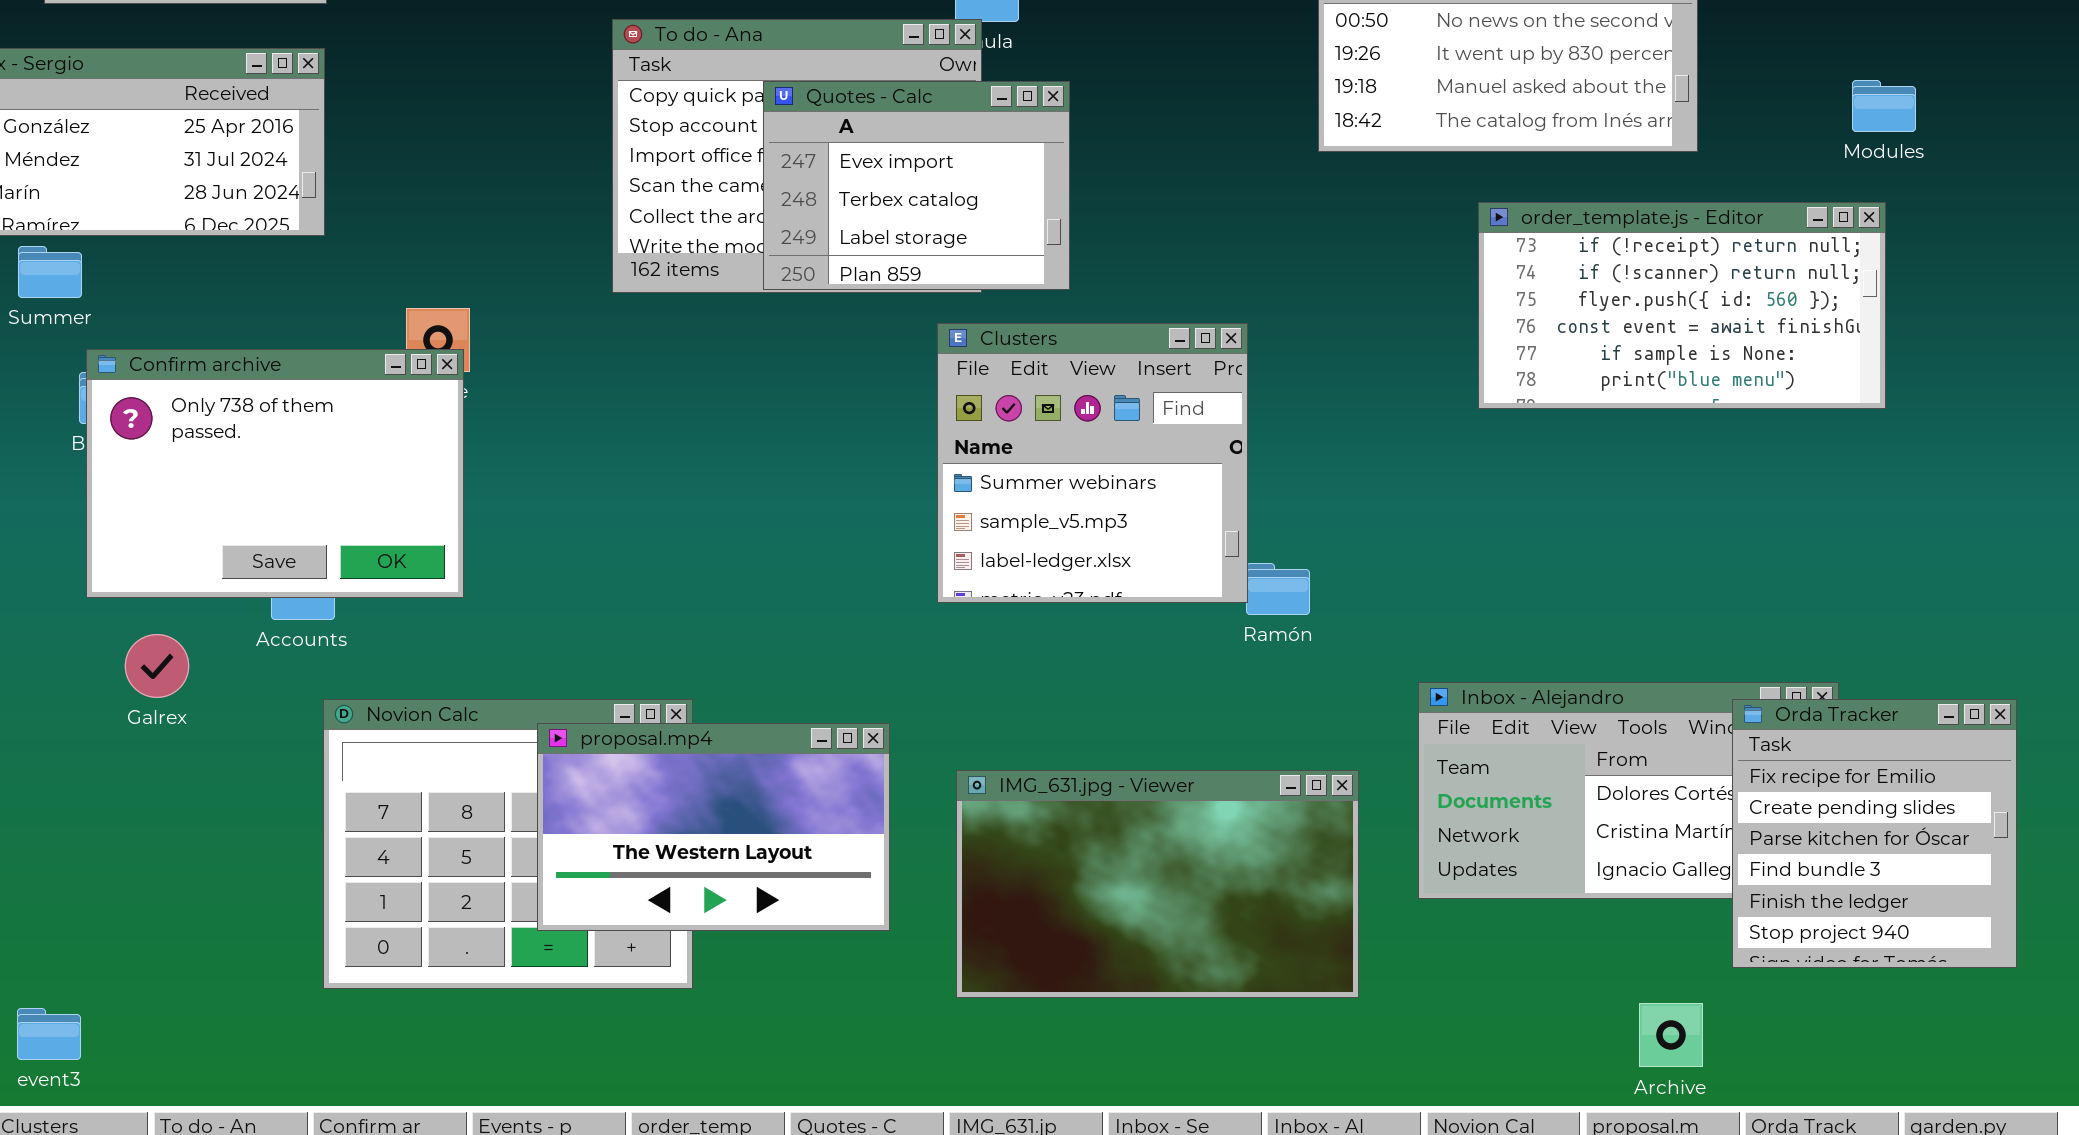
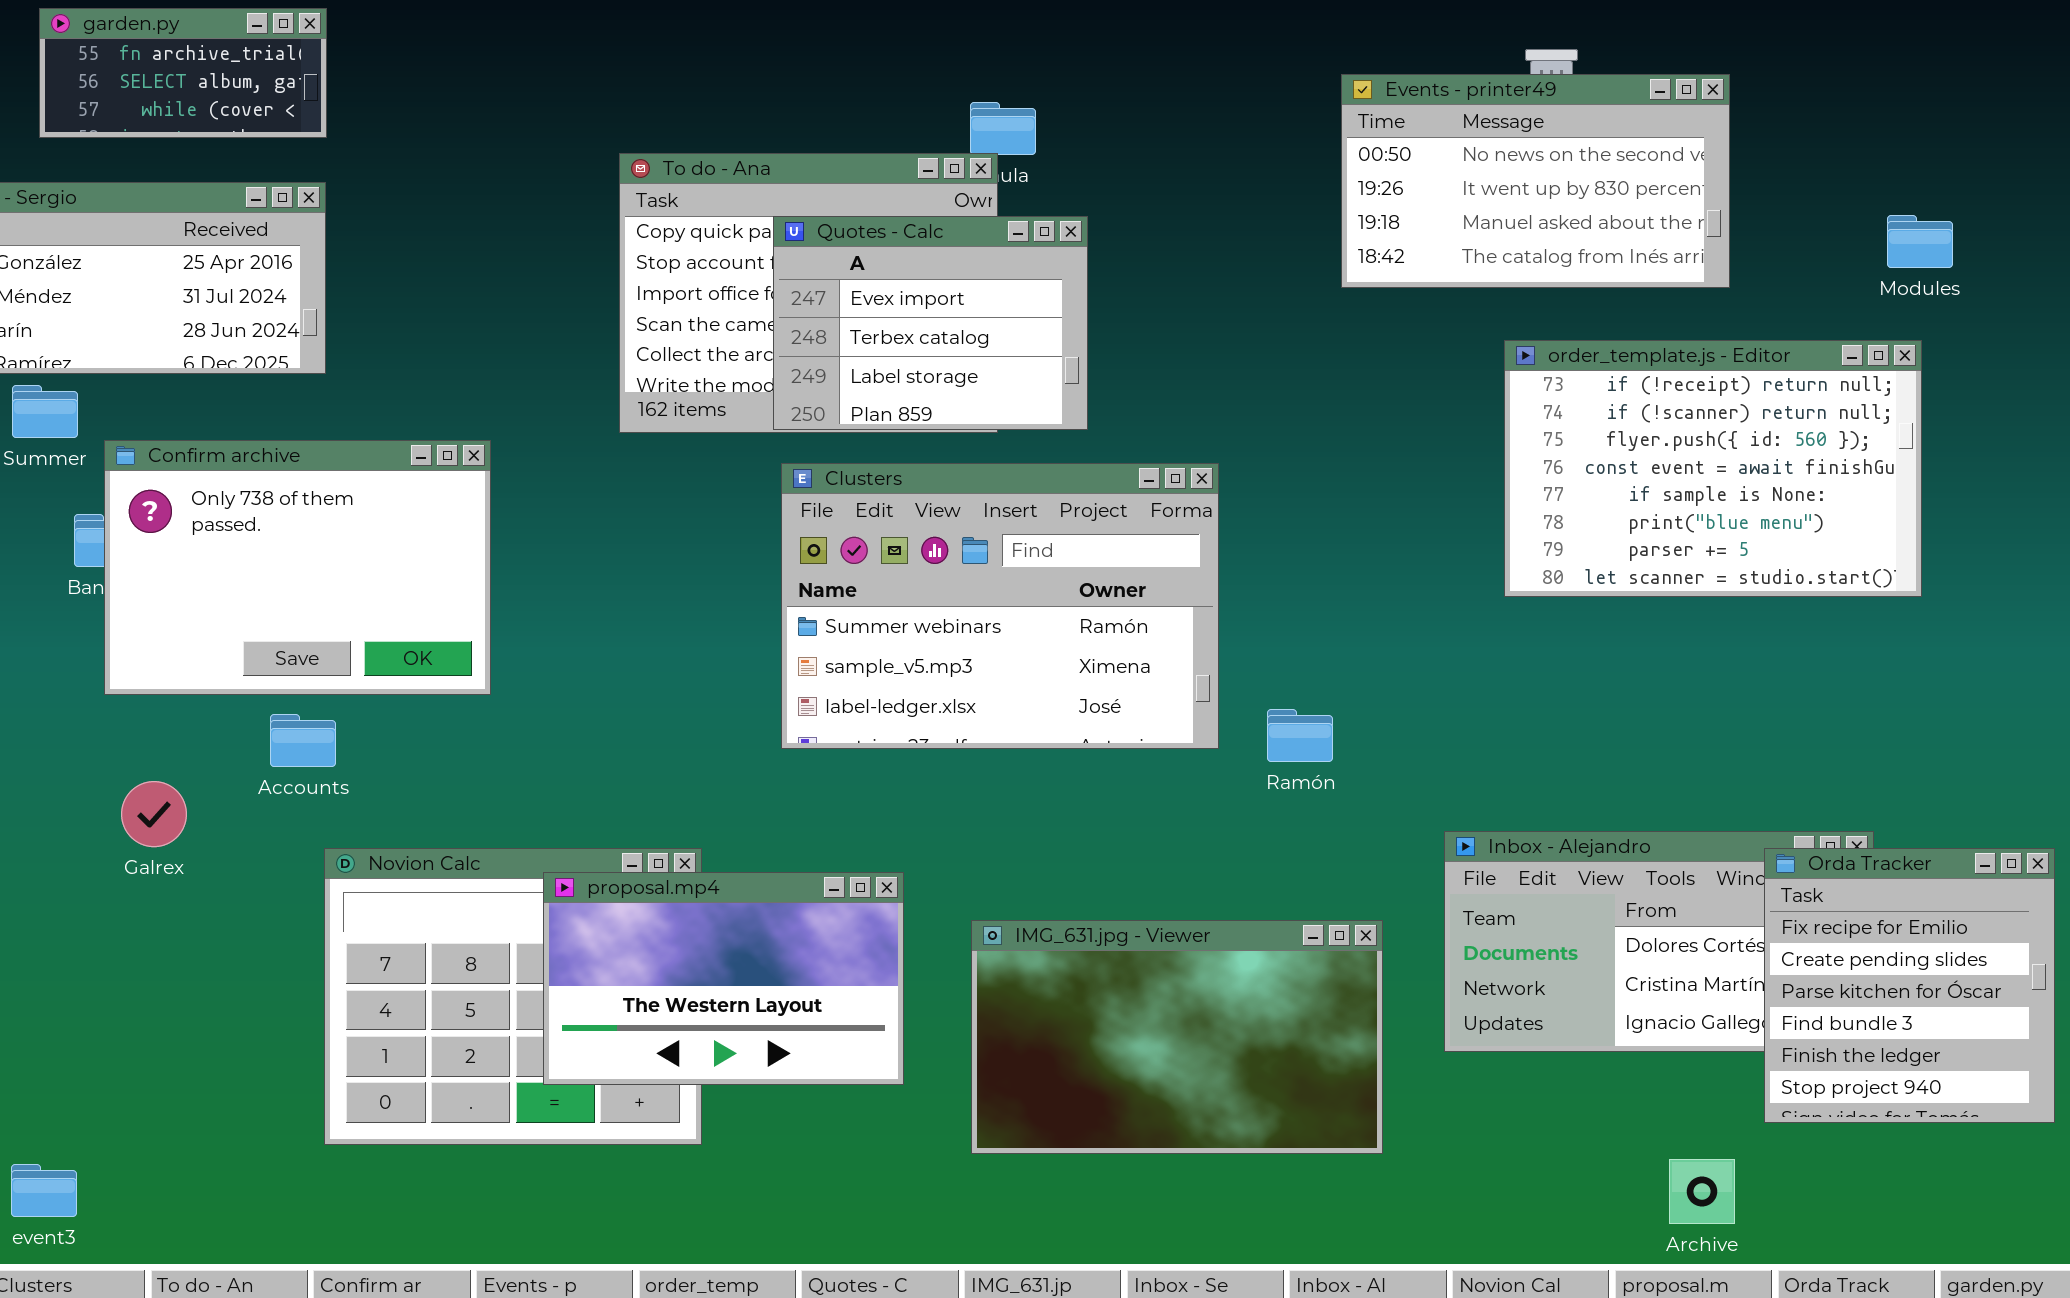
order_template.js - Editor: [1478,202,1886,409] -> [1504,340,1922,597], resized
Clusters: [937,323,1248,603] -> [781,463,1219,749], moved, resized
Confirm archive: [86,349,464,598] -> [104,440,491,695], moved

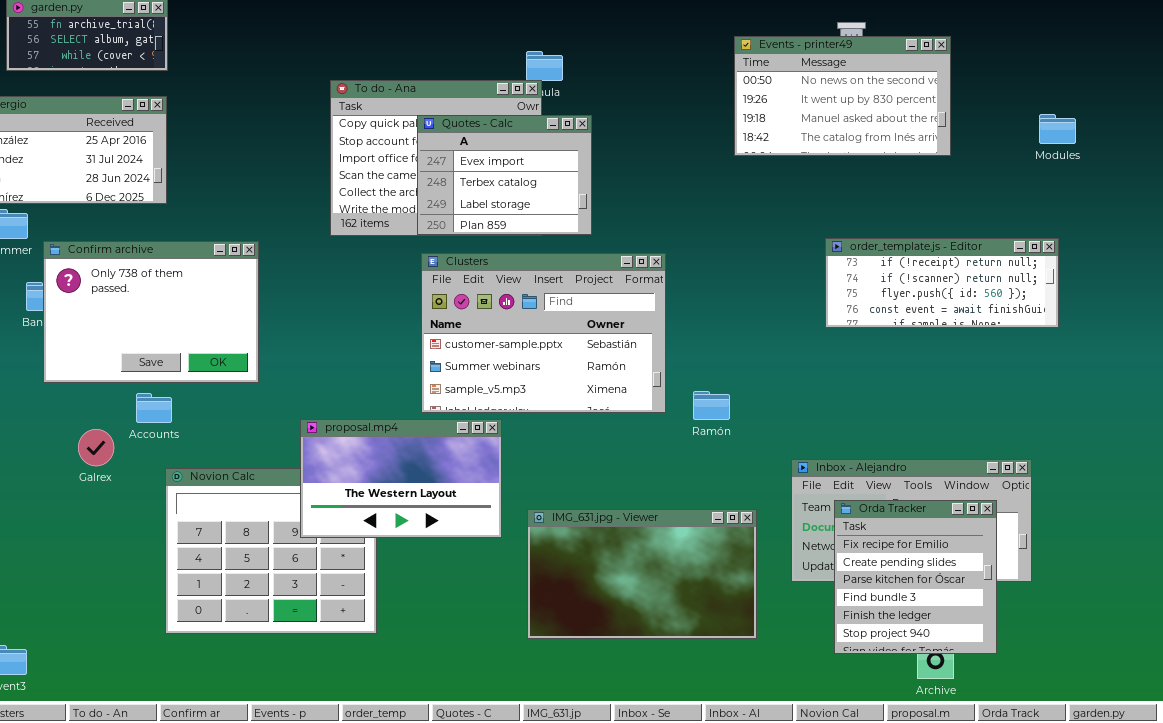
order_template.js - Editor: [1504,340,1922,597] -> [825,238,1059,328], resized
Clusters: [781,463,1219,749] -> [421,253,666,413], scrolled up 1 row
Galrex: [121,781,187,847] -> [78,429,114,466], moved
Orda Tracker: [1764,848,2055,1123] -> [834,500,997,654], moved
proposal.mp4: [543,872,904,1085] -> [300,419,502,538], moved

